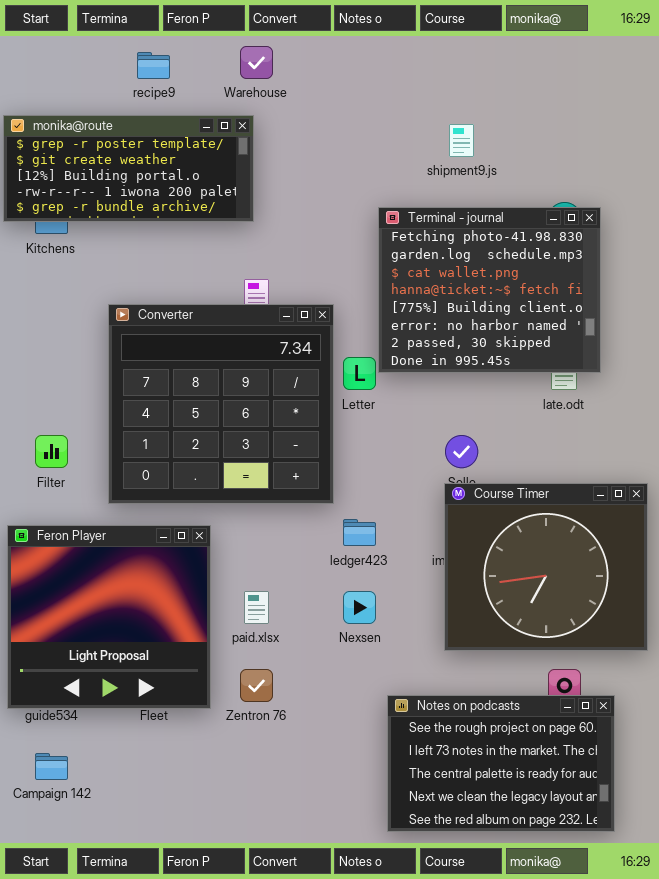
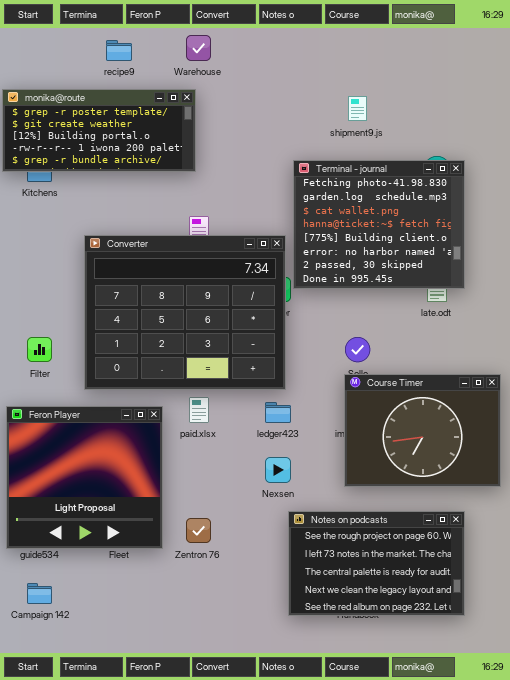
Converter: [108,304,334,504] -> [84,235,286,390], resized
Course Timer: [444,483,648,651] -> [344,374,501,487], resized
paid.xlsx: [244,591,269,624] -> [189,397,209,423], moved
Notes on podcasts: [387,695,615,832] -> [288,511,465,616], moved

